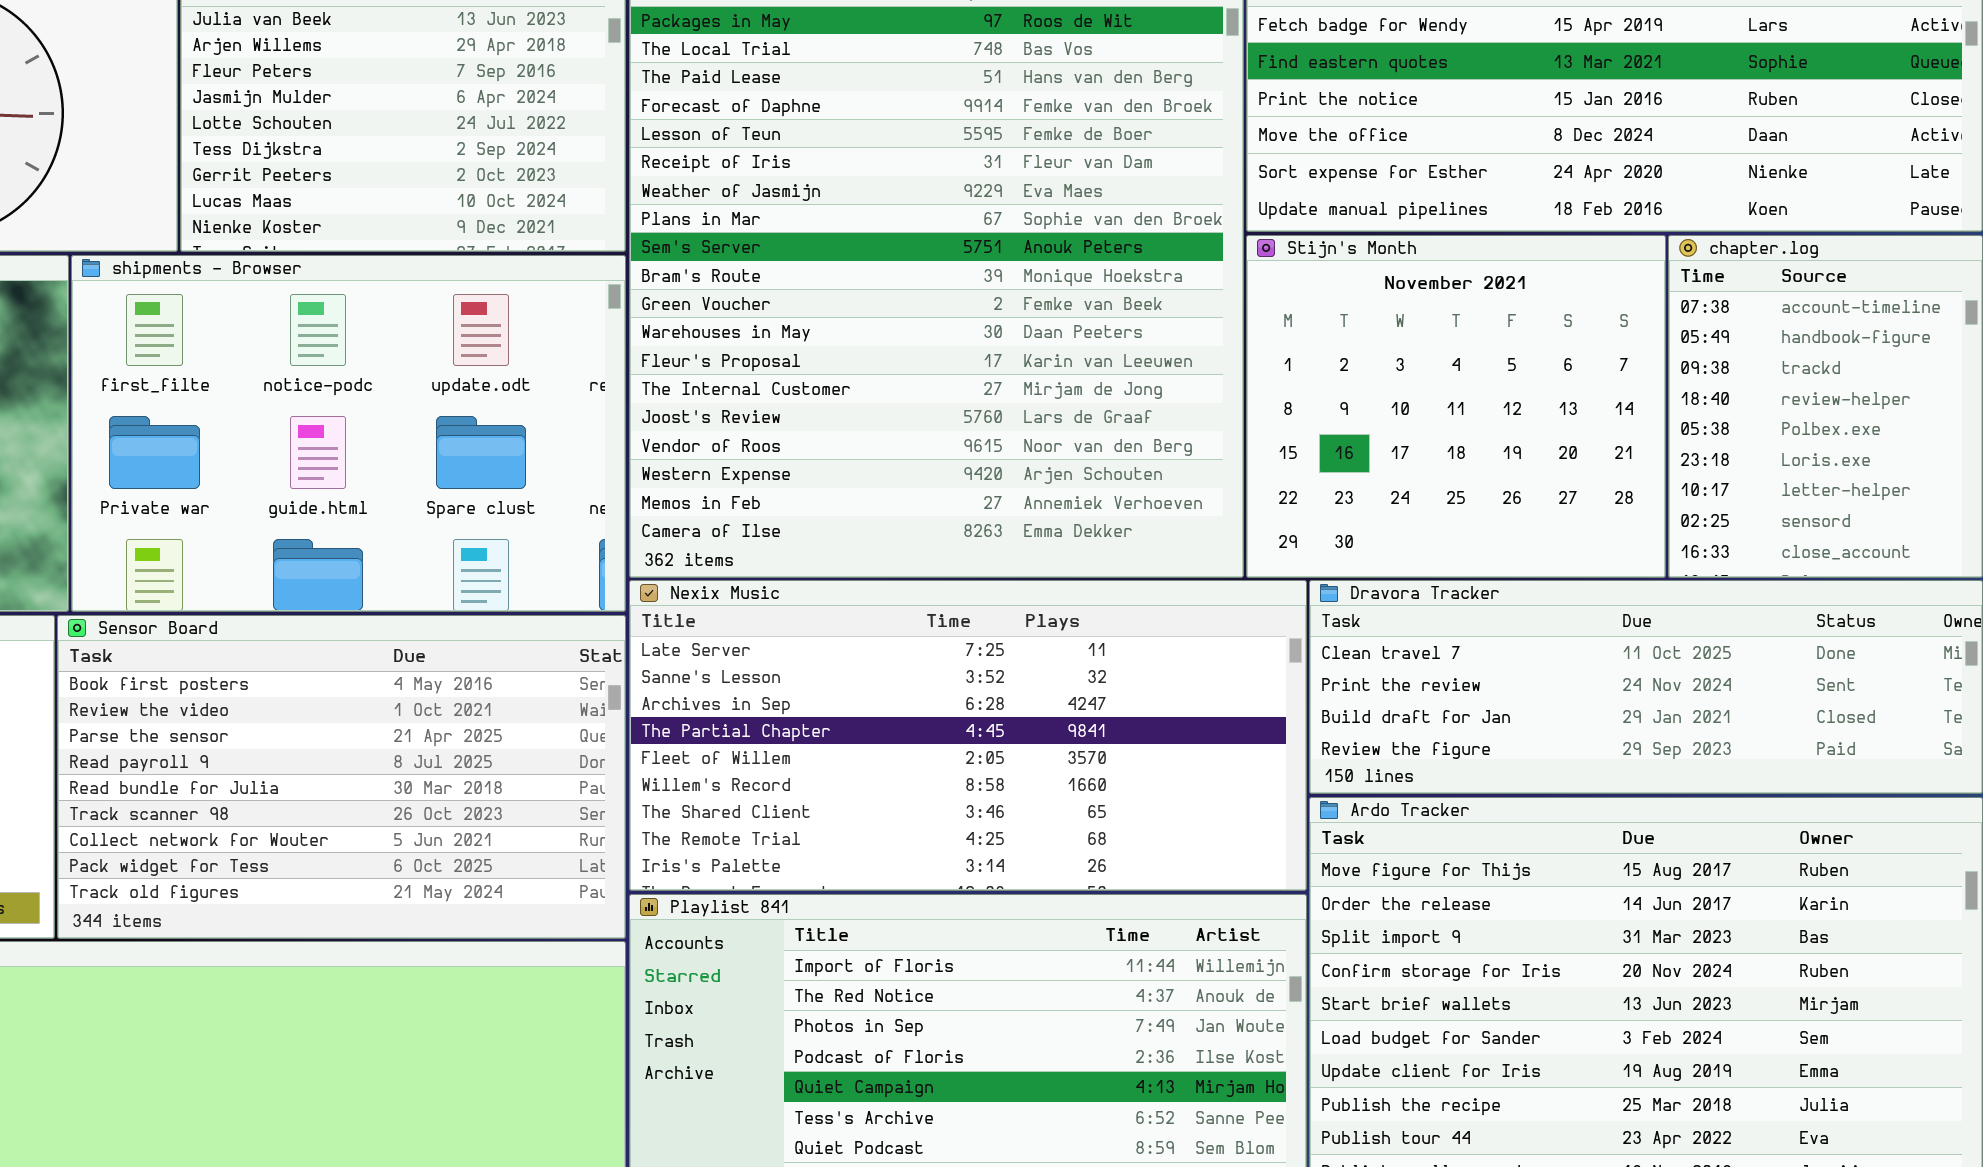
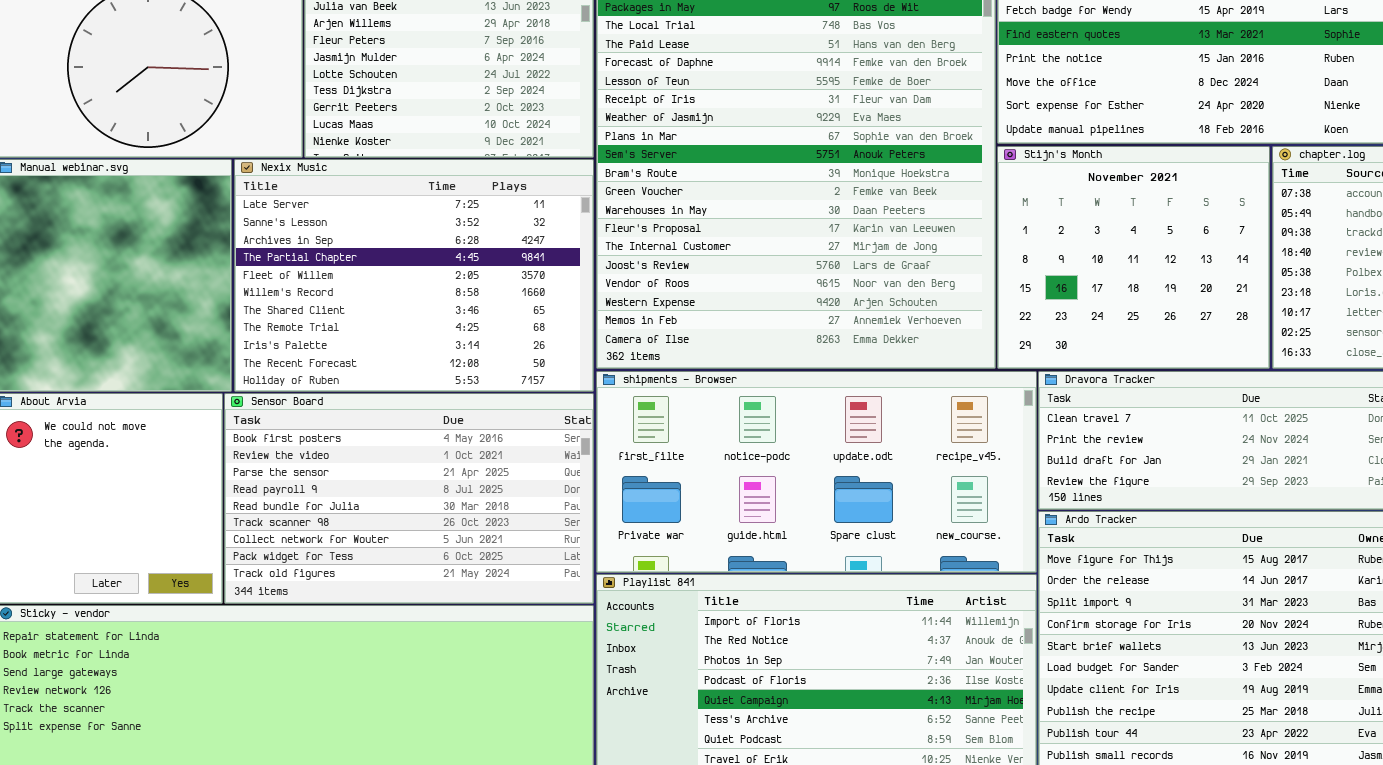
shipments - Browser: [71,255,626,612] -> [596,371,1037,573], moved, resized
Nexix Music: [629,580,1307,891] -> [234,159,594,392], moved, resized

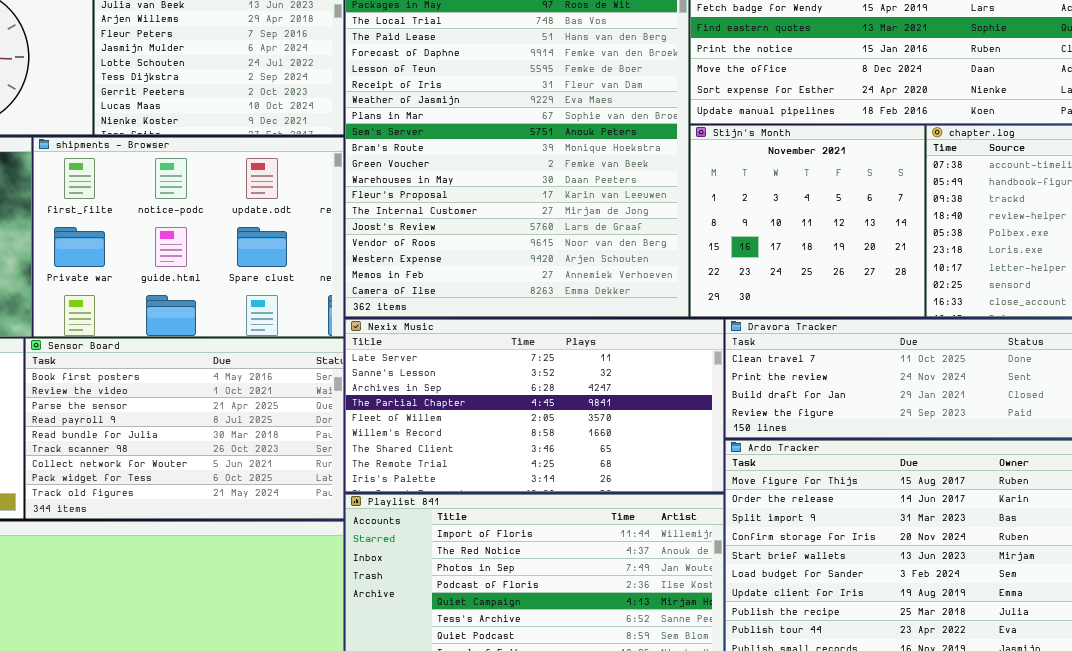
Nexix Music: [234,159,594,392] -> [345,319,724,492], moved, resized
shipments - Browser: [596,371,1037,573] -> [33,137,344,337], moved, resized

